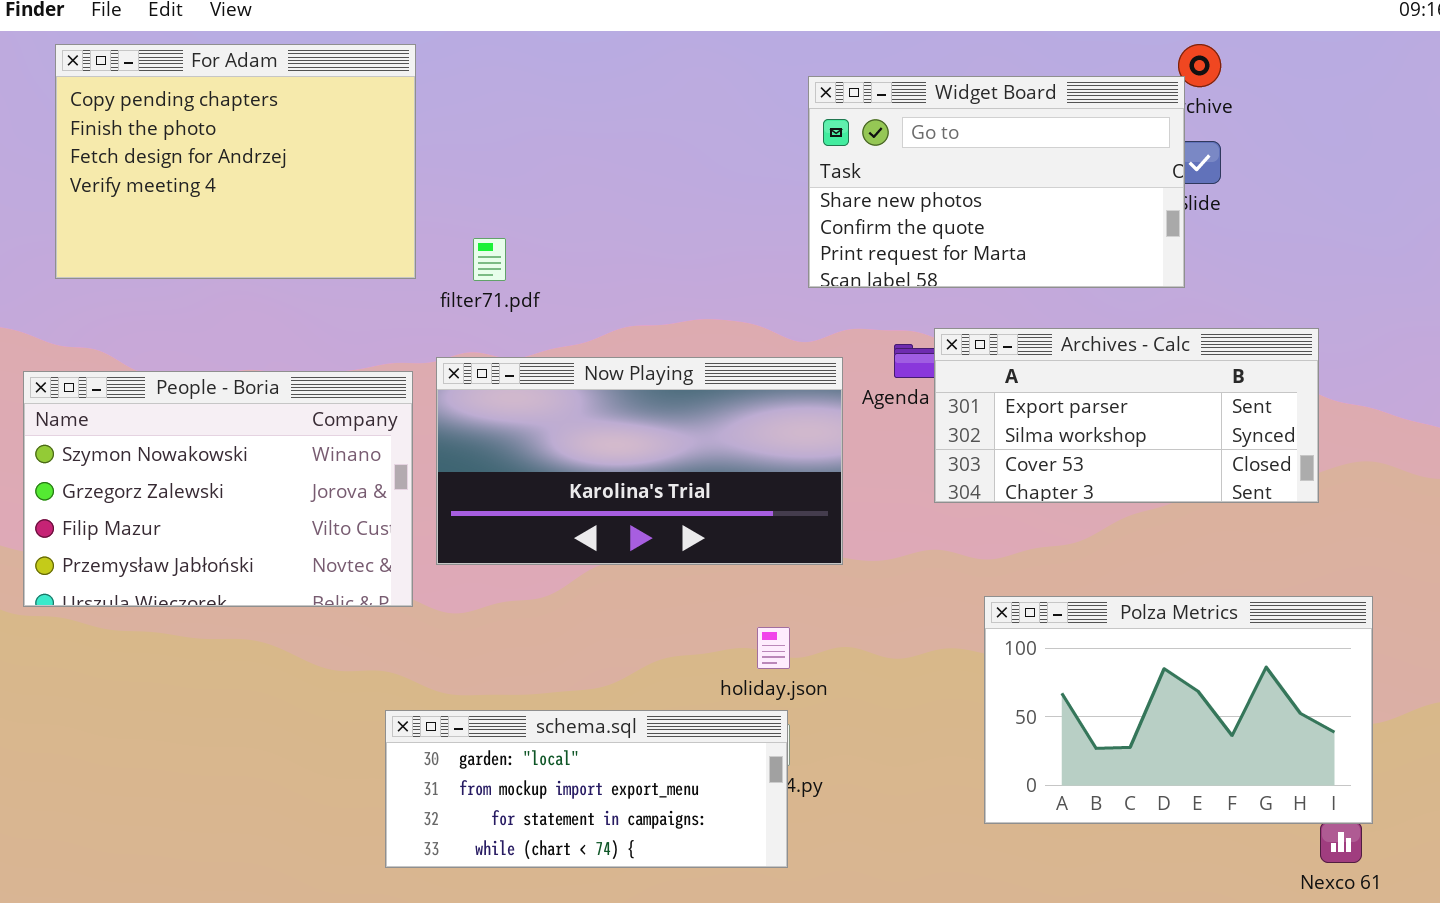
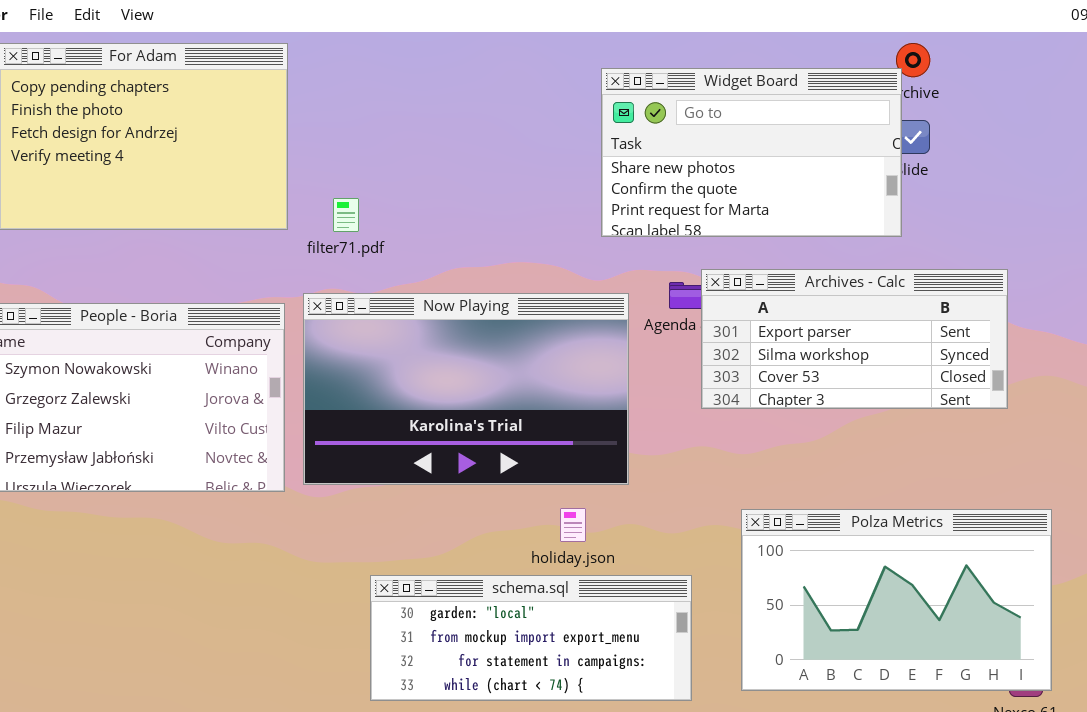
Now Playing: [436,357,843,565] -> [303,293,629,485], resized
Polza Metrics: [984,596,1373,824] -> [741,509,1052,691], moved
schema.sql: [385,710,788,868] -> [370,575,692,701], moved

